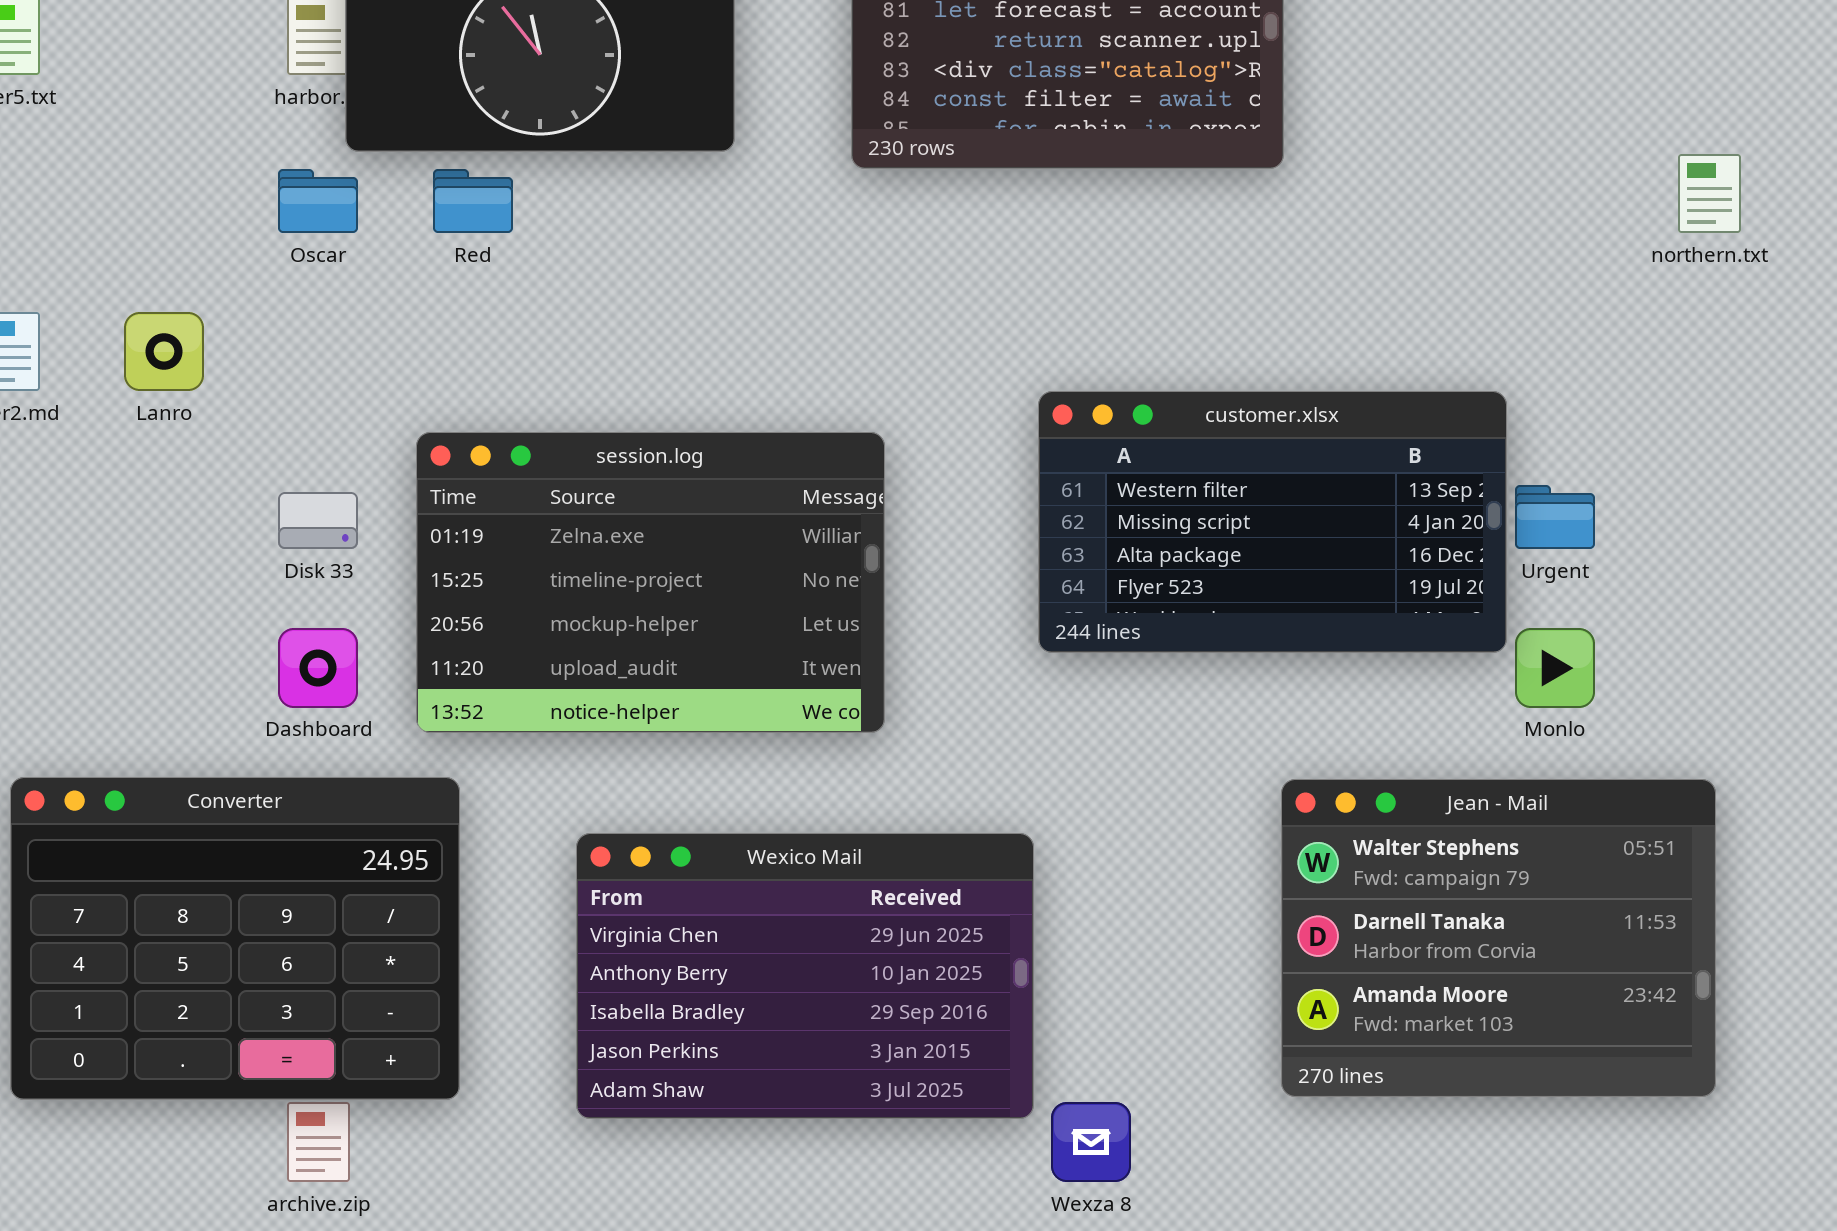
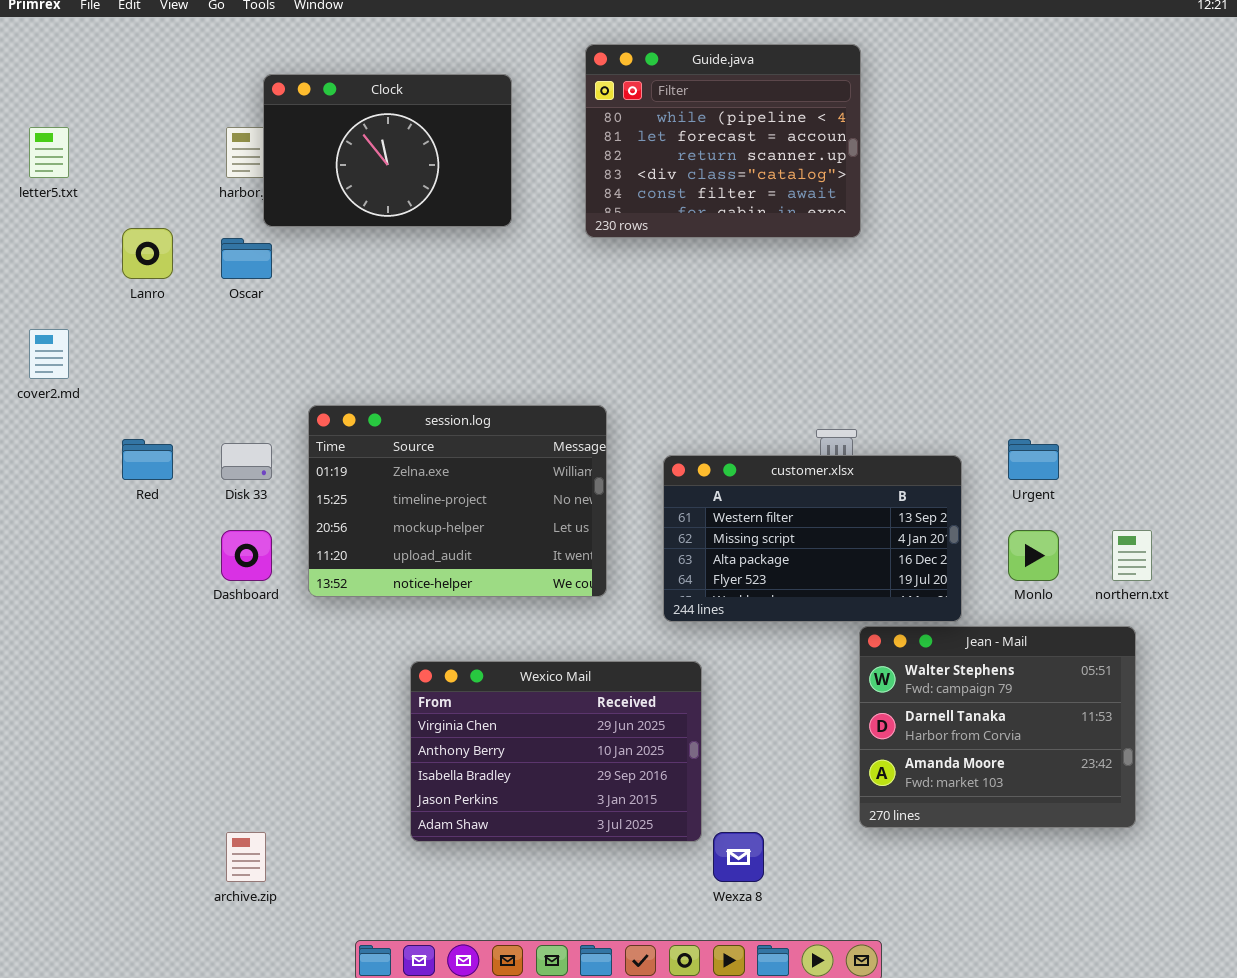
northern.txt: [1678,154,1741,233] -> [1112,530,1152,581], moved
Red: [433,169,513,233] -> [122,439,173,480], moved
Lanro: [124,312,204,391] -> [122,228,173,279], moved
customer.xlsx: [1038,391,1507,653] -> [663,455,962,622], moved
Converter: [10,777,460,1100] -> none, closed

